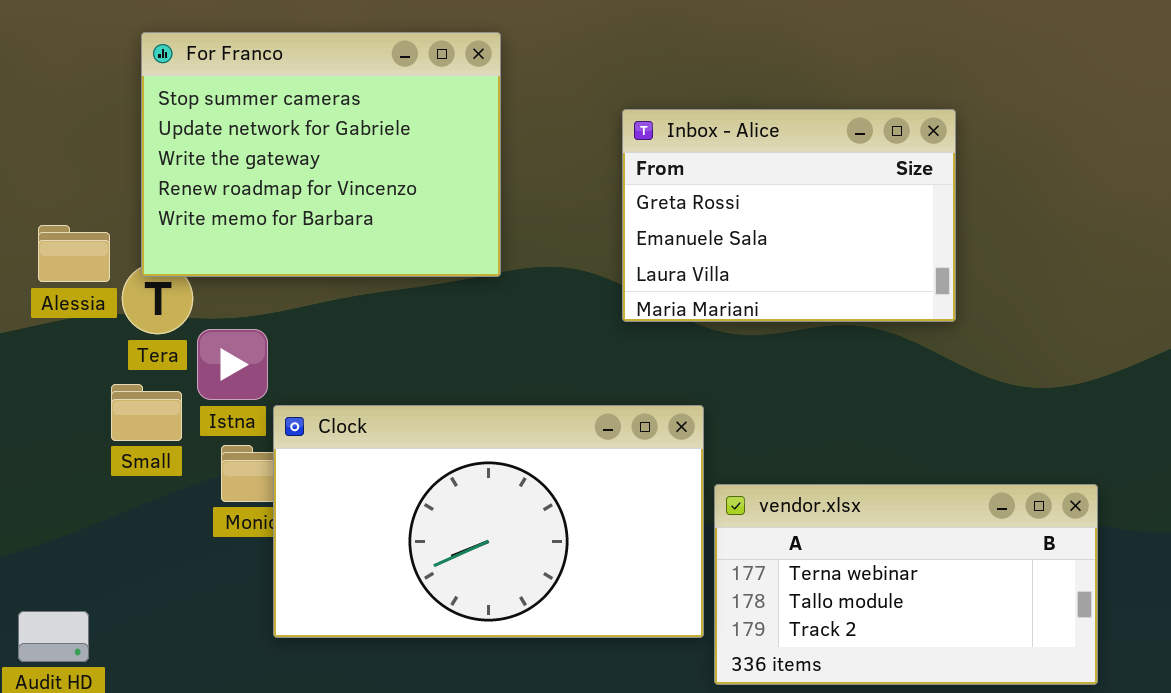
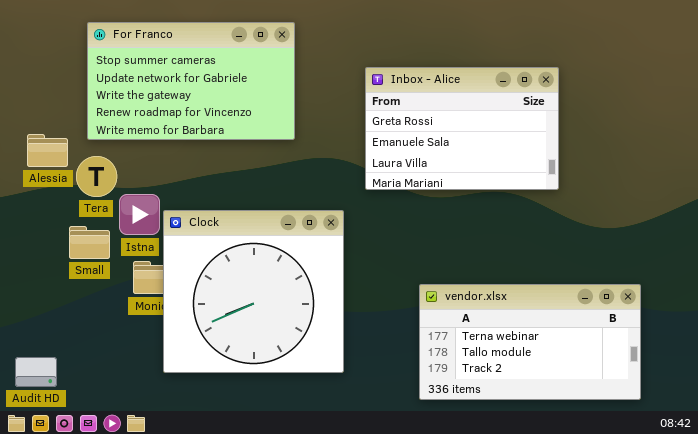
For Franco: [141,32,501,277] -> [87,22,295,140], resized
Clock: [273,405,704,638] -> [163,210,344,373], resized

